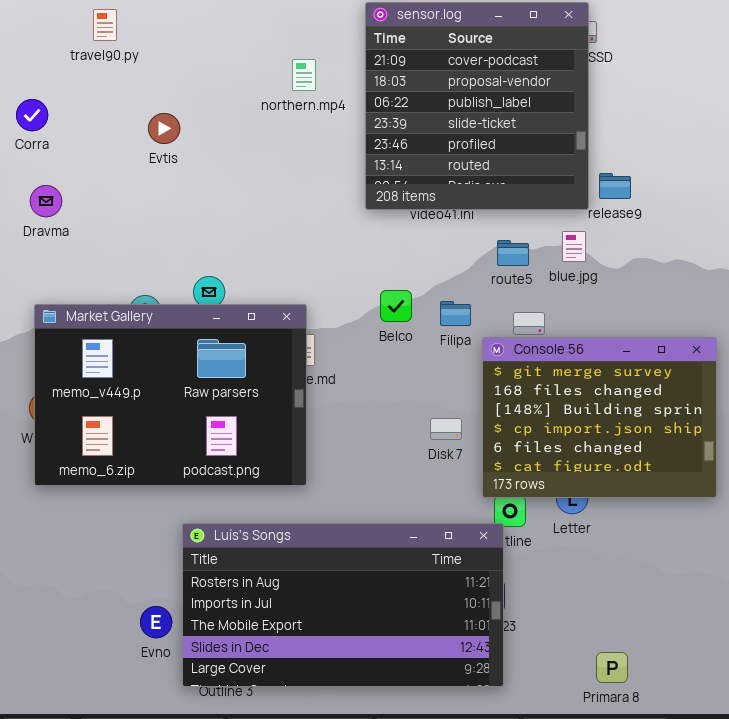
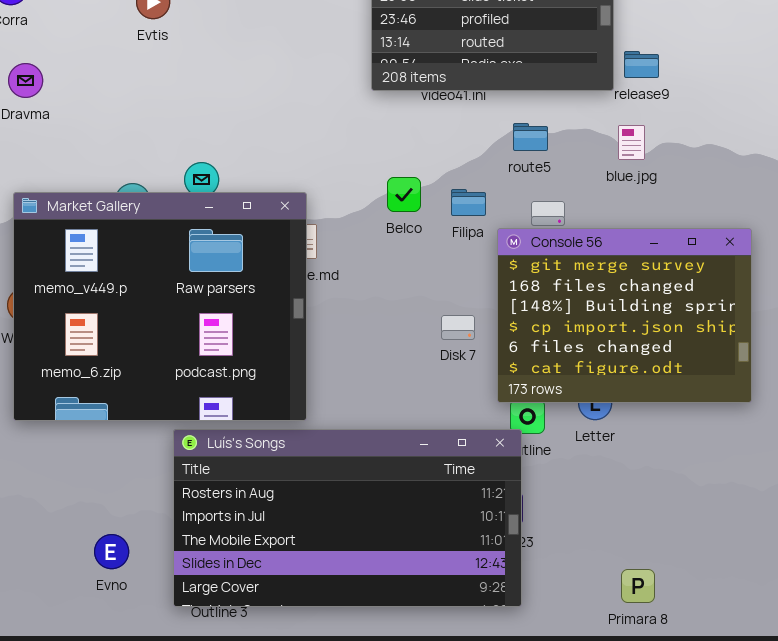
blue.jpg: [562,231,586,262] -> [618,125,645,160], moved
Market Gallery: [34,304,307,486] -> [13,192,307,421], resized
Evno: [140,606,172,638] -> [94,534,129,569], moved

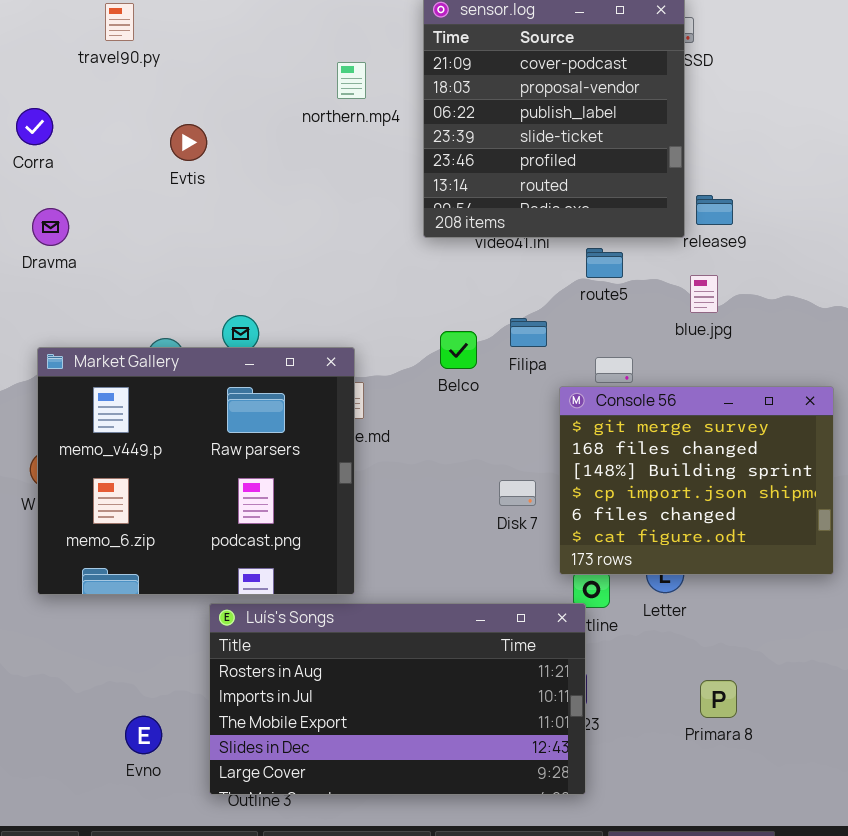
route5: [513,123,548,151] -> [586,248,623,278], moved
Filipa: [451,189,486,216] -> [510,318,547,347], moved
Primara 8: [621,569,655,603] -> [700,680,737,718], moved

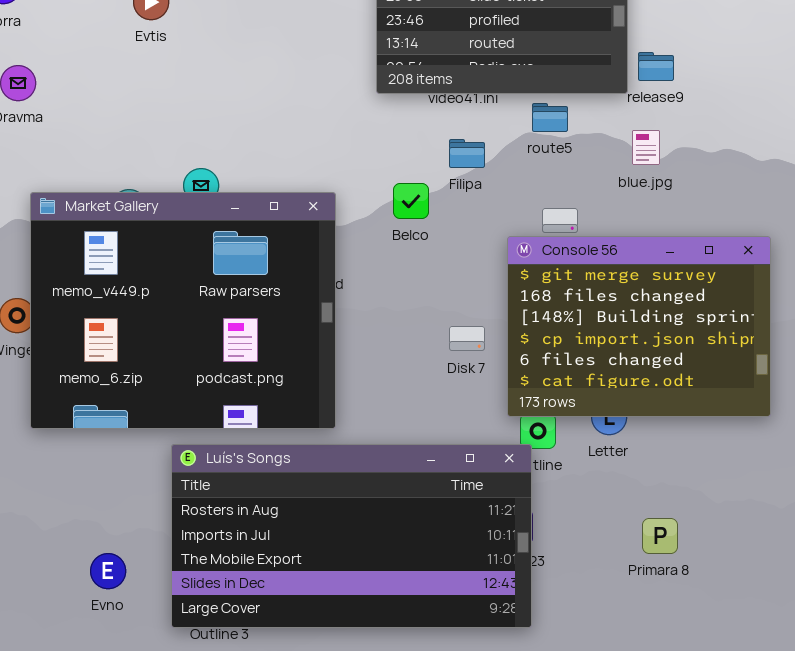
Filipa: [510,318,547,347] -> [449,139,485,168], moved
Market Gallery: [37,347,355,595] -> [30,192,336,429], moved

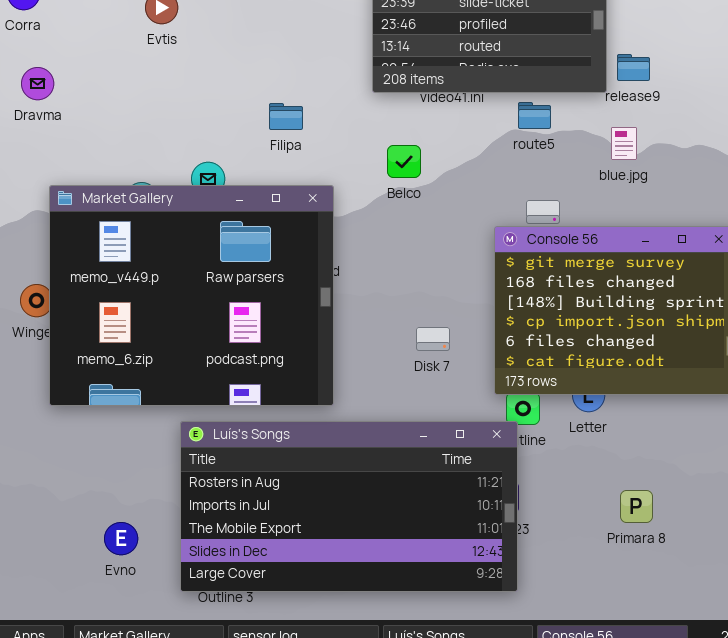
Filipa: [449,139,485,168] -> [269,103,303,130], moved
Belco: [393,183,429,219] -> [387,145,421,178], moved
Disk 7: [449,326,485,351] -> [416,327,450,351], moved

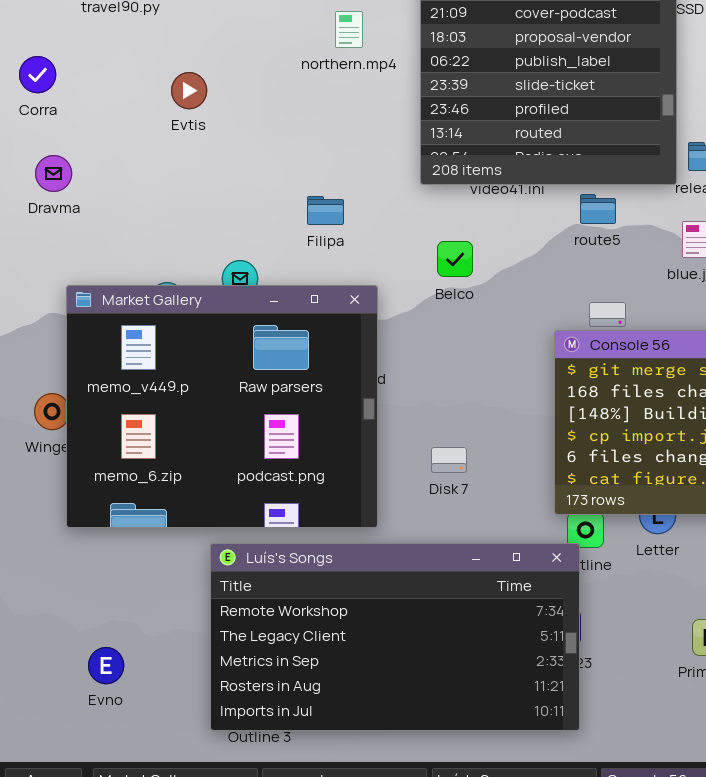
Disk 7: [416,327,450,351] -> [431,447,467,473], moved
Luís's Songs: [180,421,518,592] -> [210,543,580,731], scrolled up 3 rows
Evno: [104,522,138,555] -> [88,647,124,684], moved

